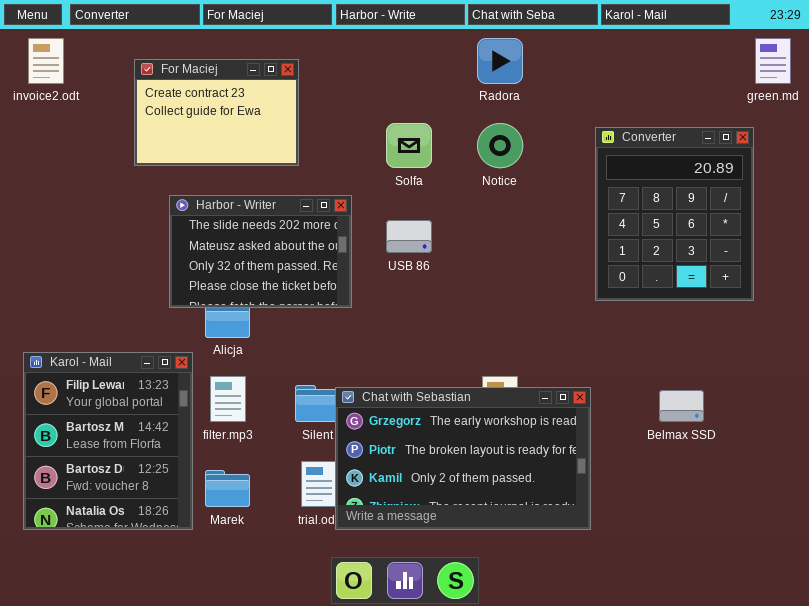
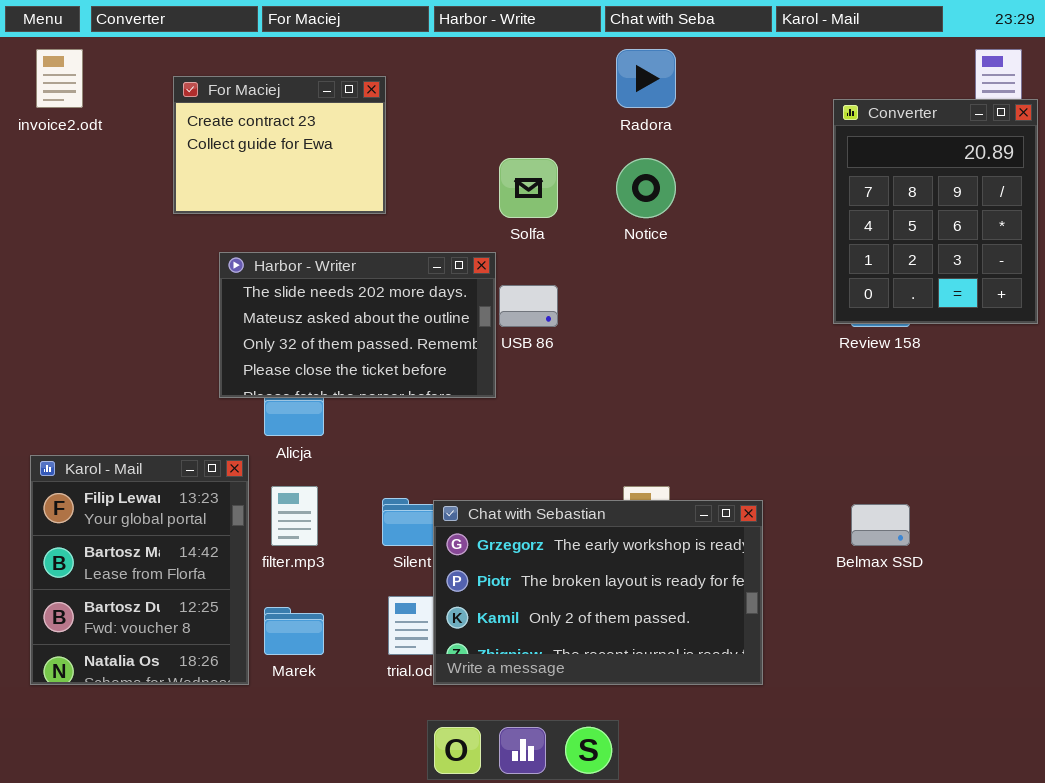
Converter: [595,127,754,301] -> [833,99,1038,324], moved
Harbor - Writer: [169,195,352,308] -> [219,252,496,398], resized

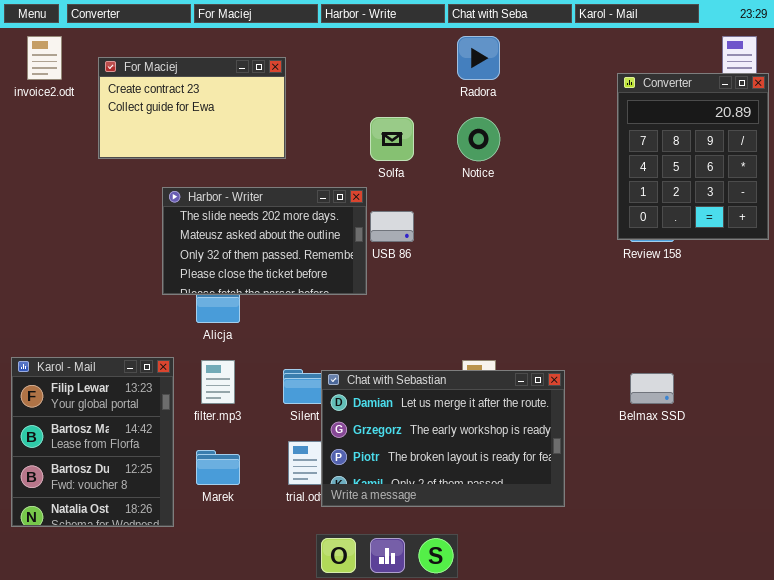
For Maciej: [173,76,386,214] -> [98,57,286,159], resized
Karol - Mail: [30,455,249,685] -> [11,357,174,527], moved
Chat with Sebastian: [433,500,763,685] -> [321,370,565,507], scrolled up 1 row

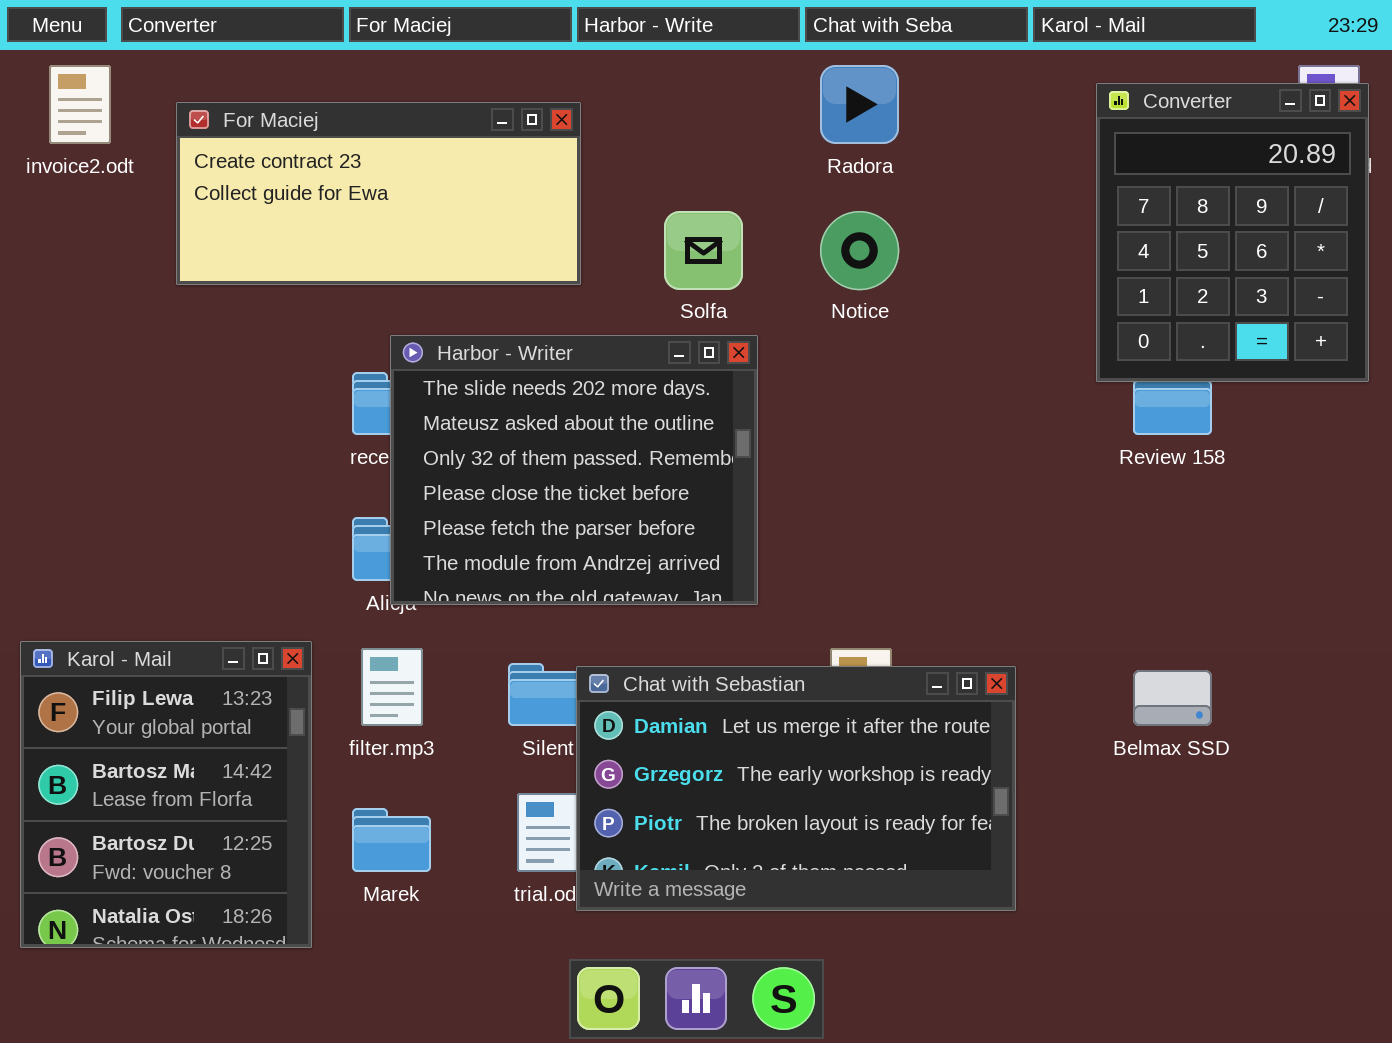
For Maciej: [98,57,286,159] -> [176,102,581,285], resized
Converter: [617,73,769,240] -> [1096,83,1369,382], moved
Harbor - Writer: [162,187,367,295] -> [390,335,758,605], moved, resized

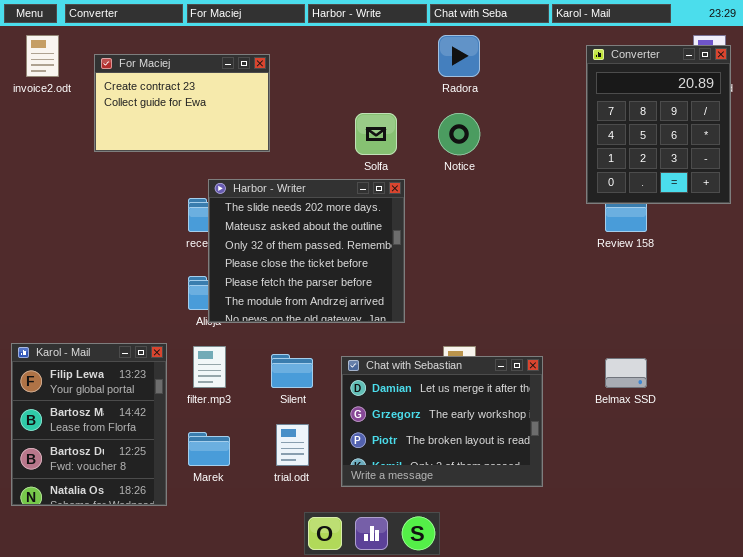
For Maciej: [176,102,581,285] -> [94,54,270,152], resized
Chat with Sebastian: [576,666,1016,911] -> [341,356,543,487], resized

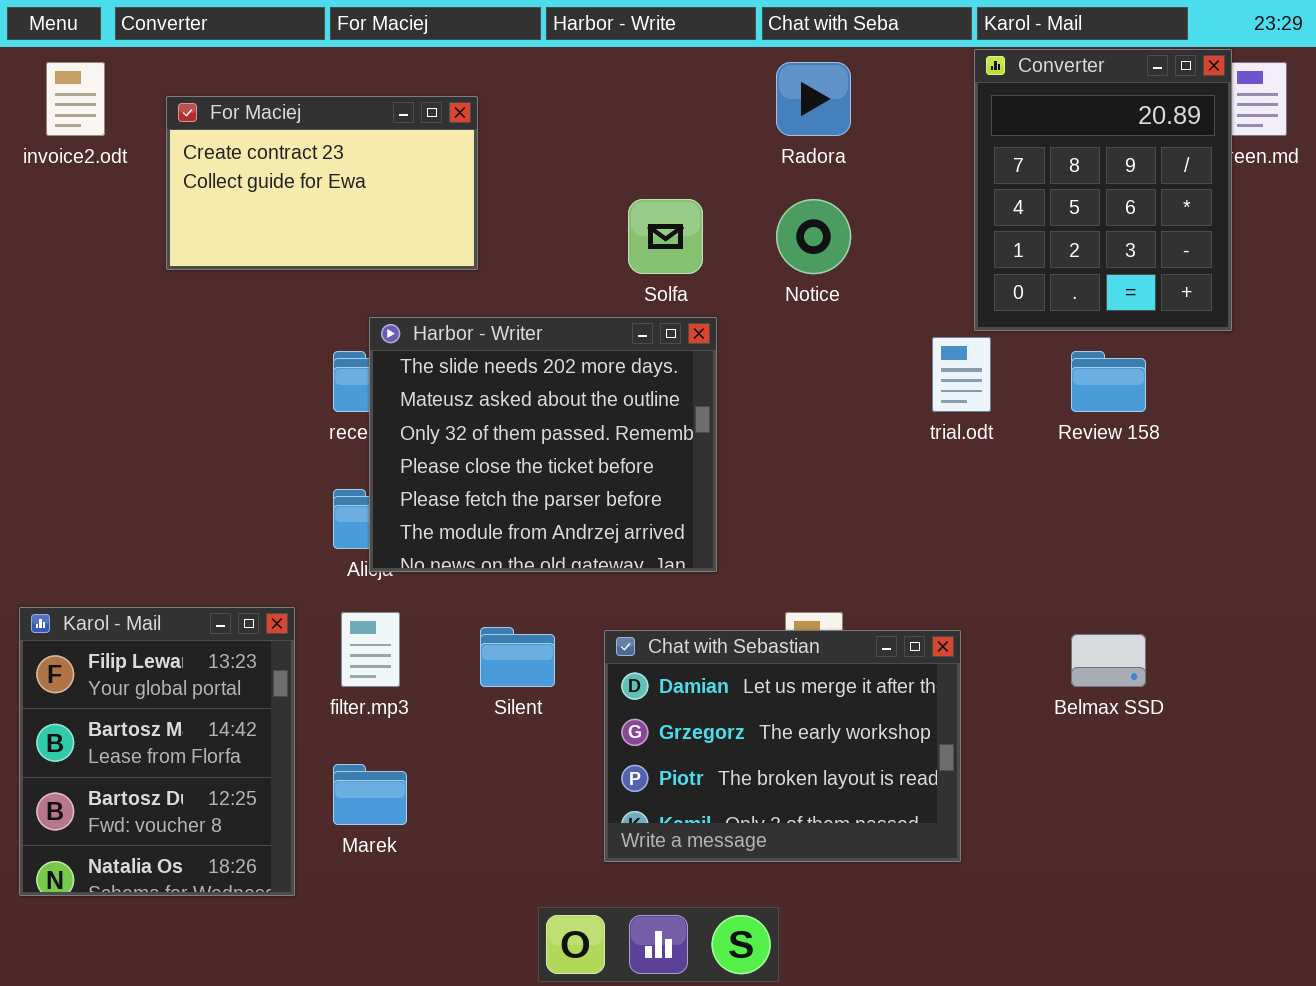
Converter: [586,45,731,204] -> [974,49,1232,331], moved
trial.odt: [276,424,309,466] -> [932,337,991,412], moved

